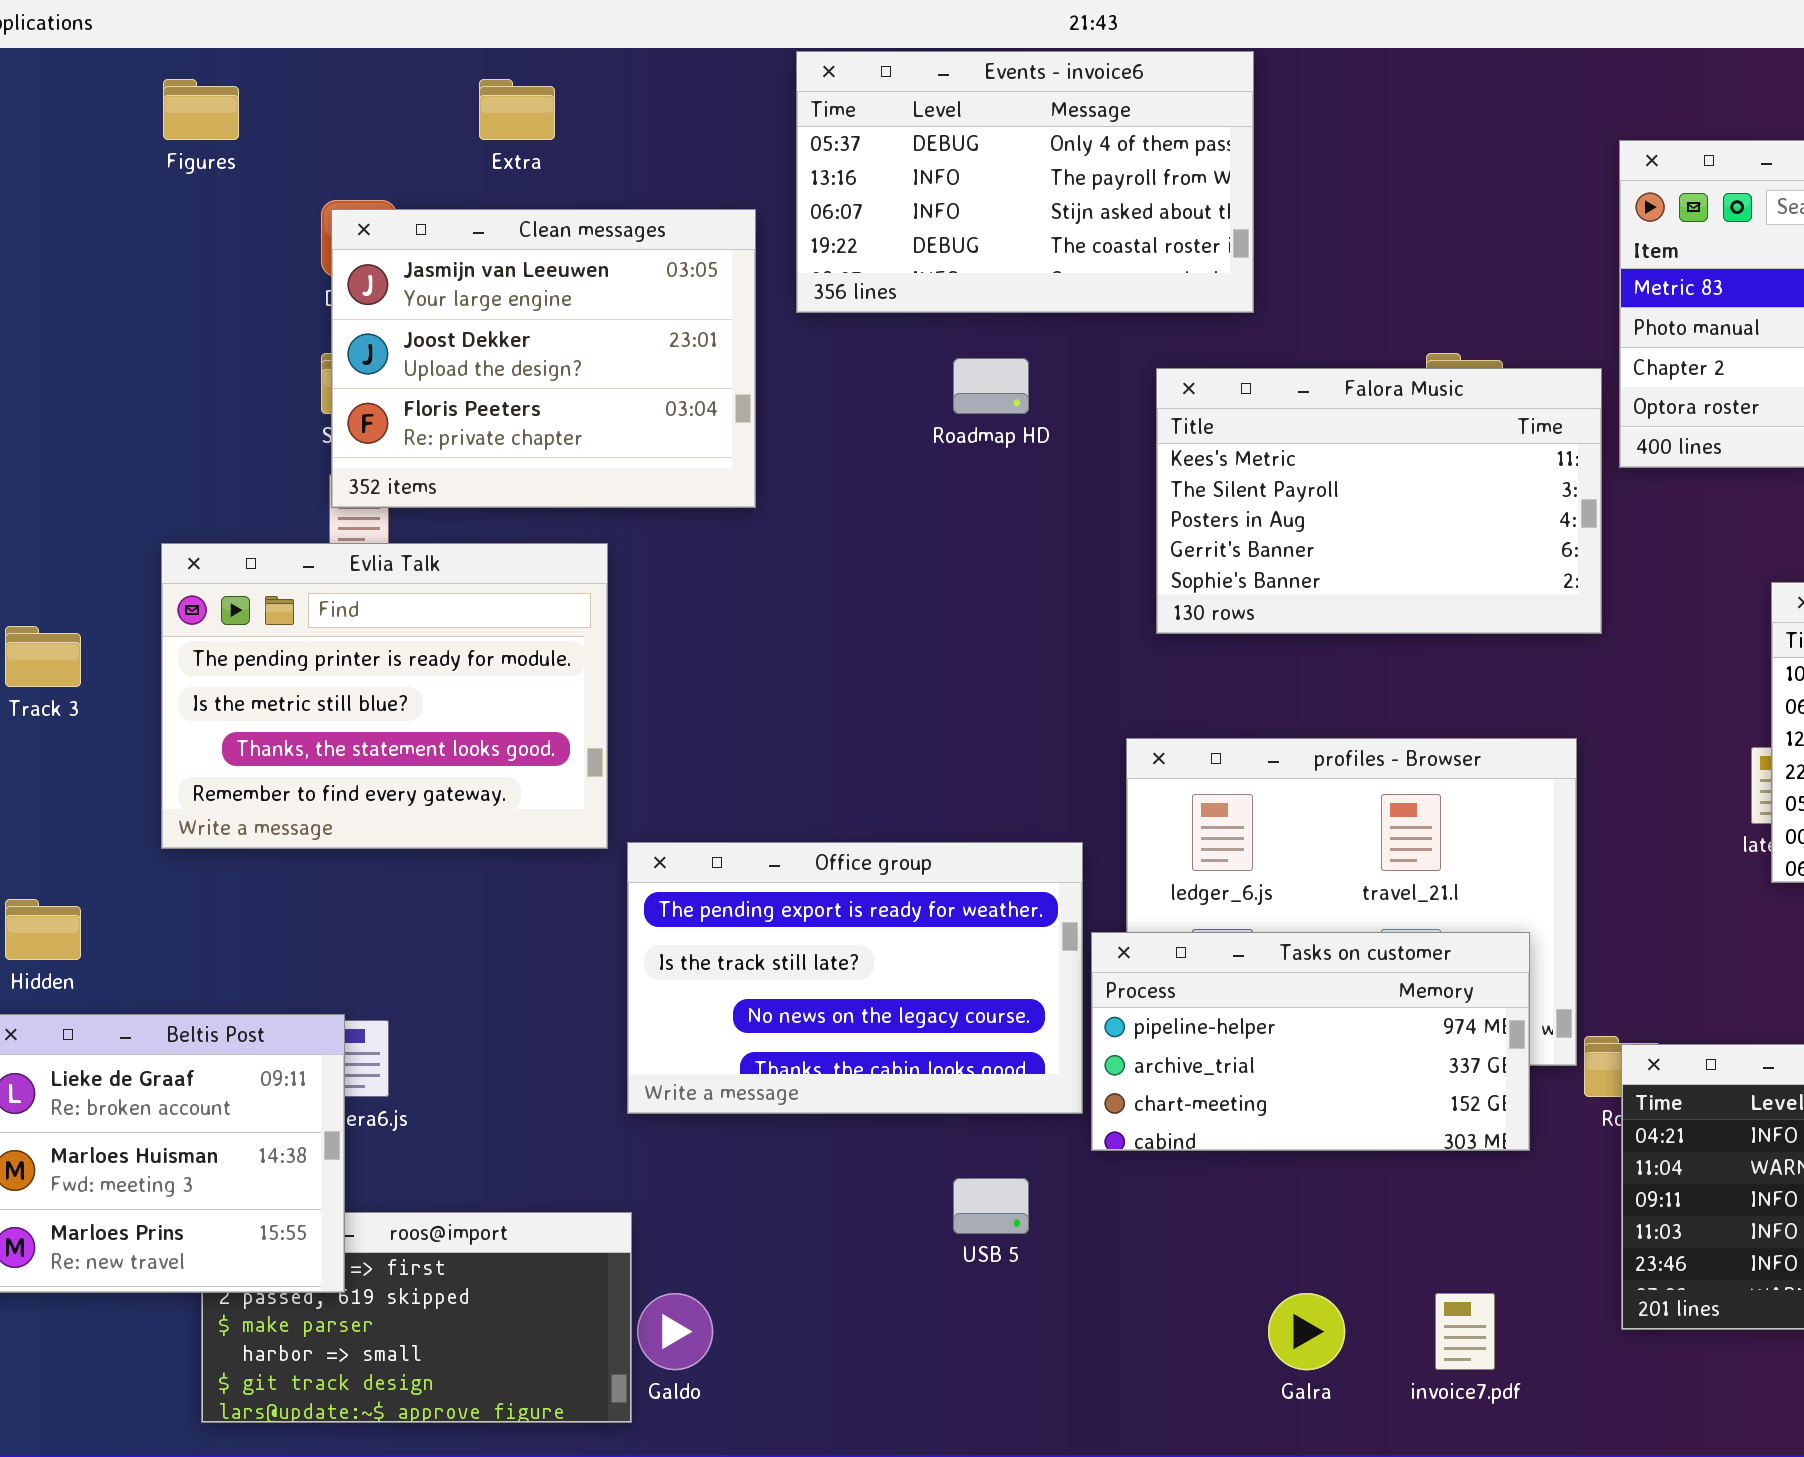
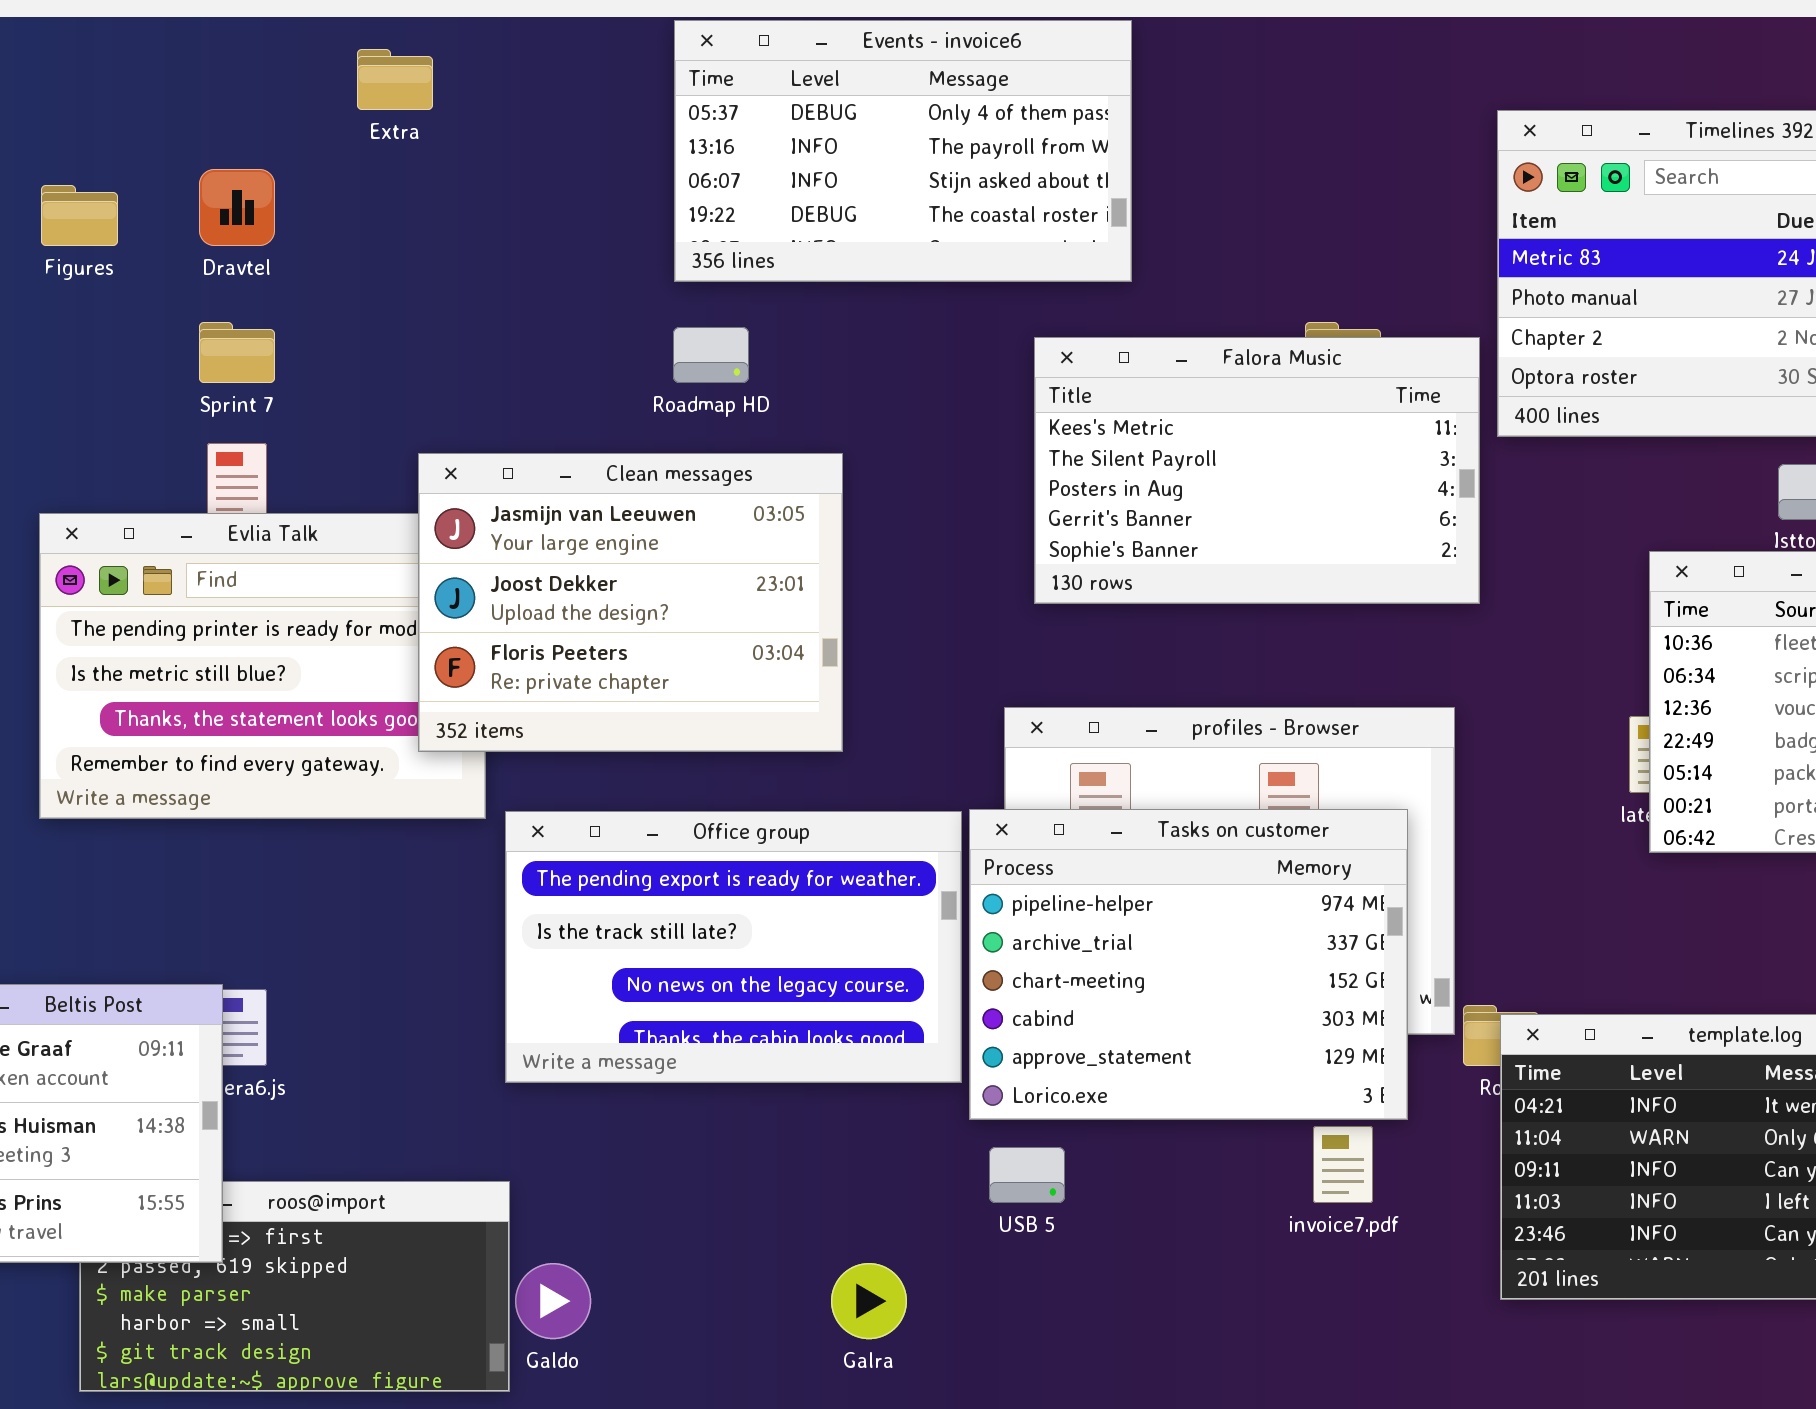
Figures: [163,79,239,140] -> [41,185,118,246], moved
Clean messages: [331,209,756,508] -> [418,453,843,752], moved
Roadmap HD: [953,358,1029,414] -> [673,327,749,383], moved
Tasks on customer: [1091,932,1530,1151] -> [969,809,1408,1120], resized
USB 5: [953,1178,1029,1234] -> [989,1147,1065,1203], moved
Galra: [1268,1293,1345,1370] -> [831,1263,907,1339], moved
invoice7.pdf: [1435,1293,1495,1370] -> [1313,1126,1373,1203], moved

